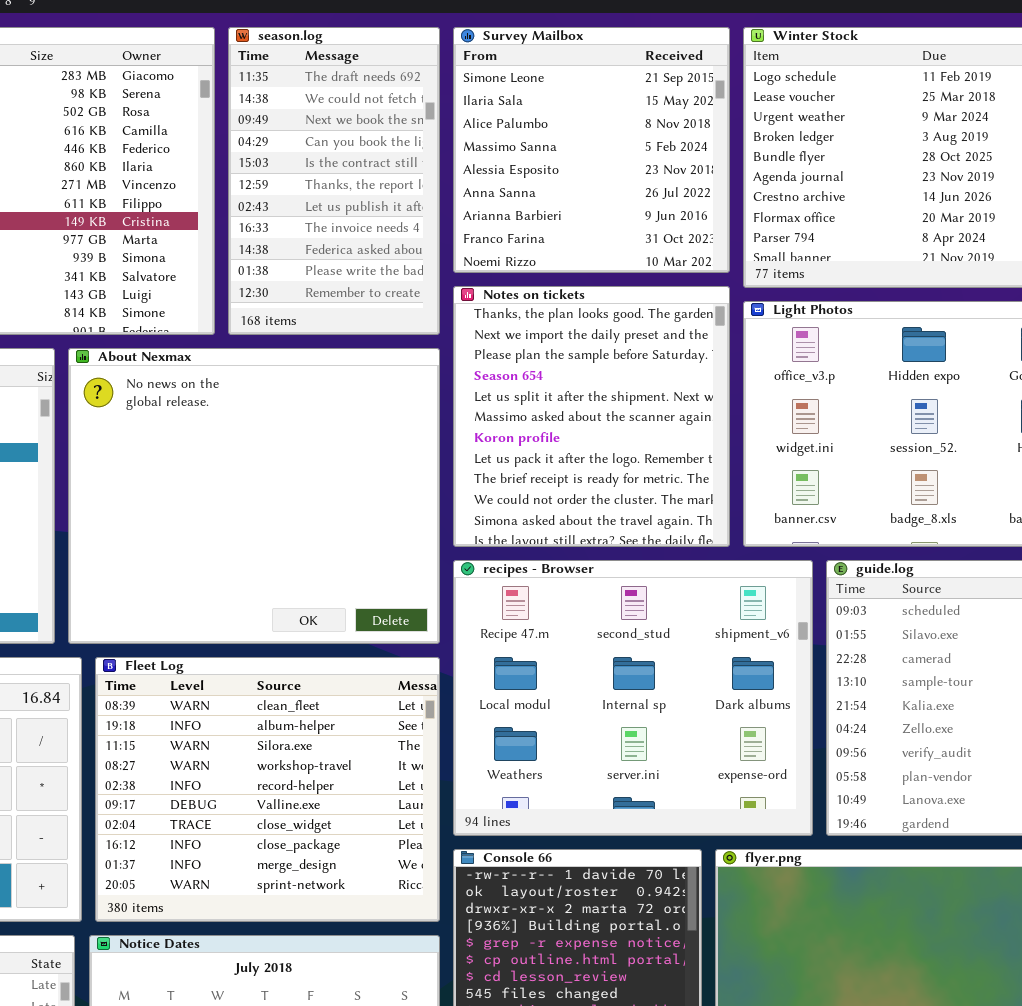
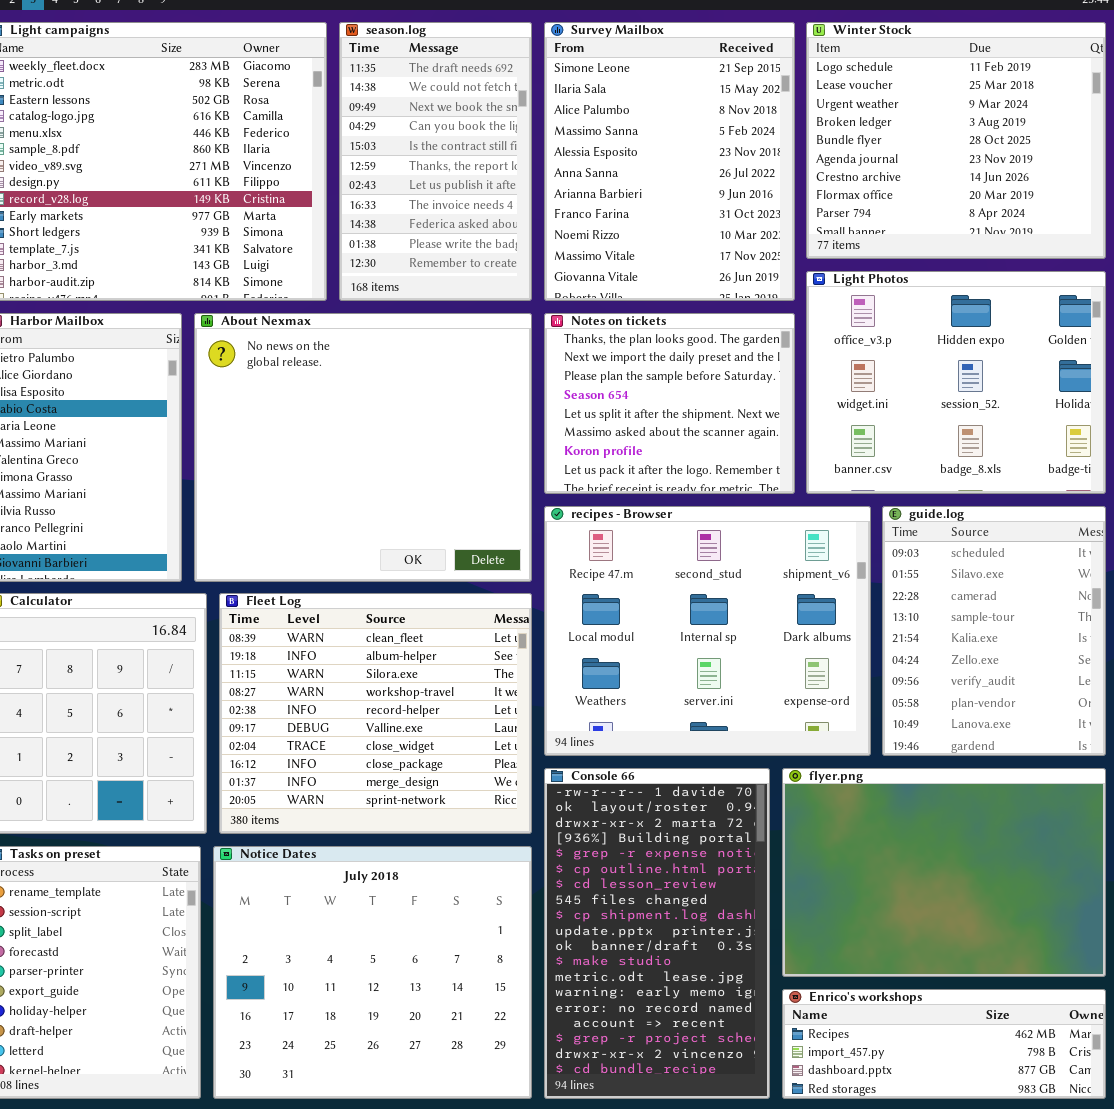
Survey Mailbox: [453,27,730,273] -> [544,22,795,301], resized
Notes on tickets: [453,286,730,547] -> [544,313,795,494], resized

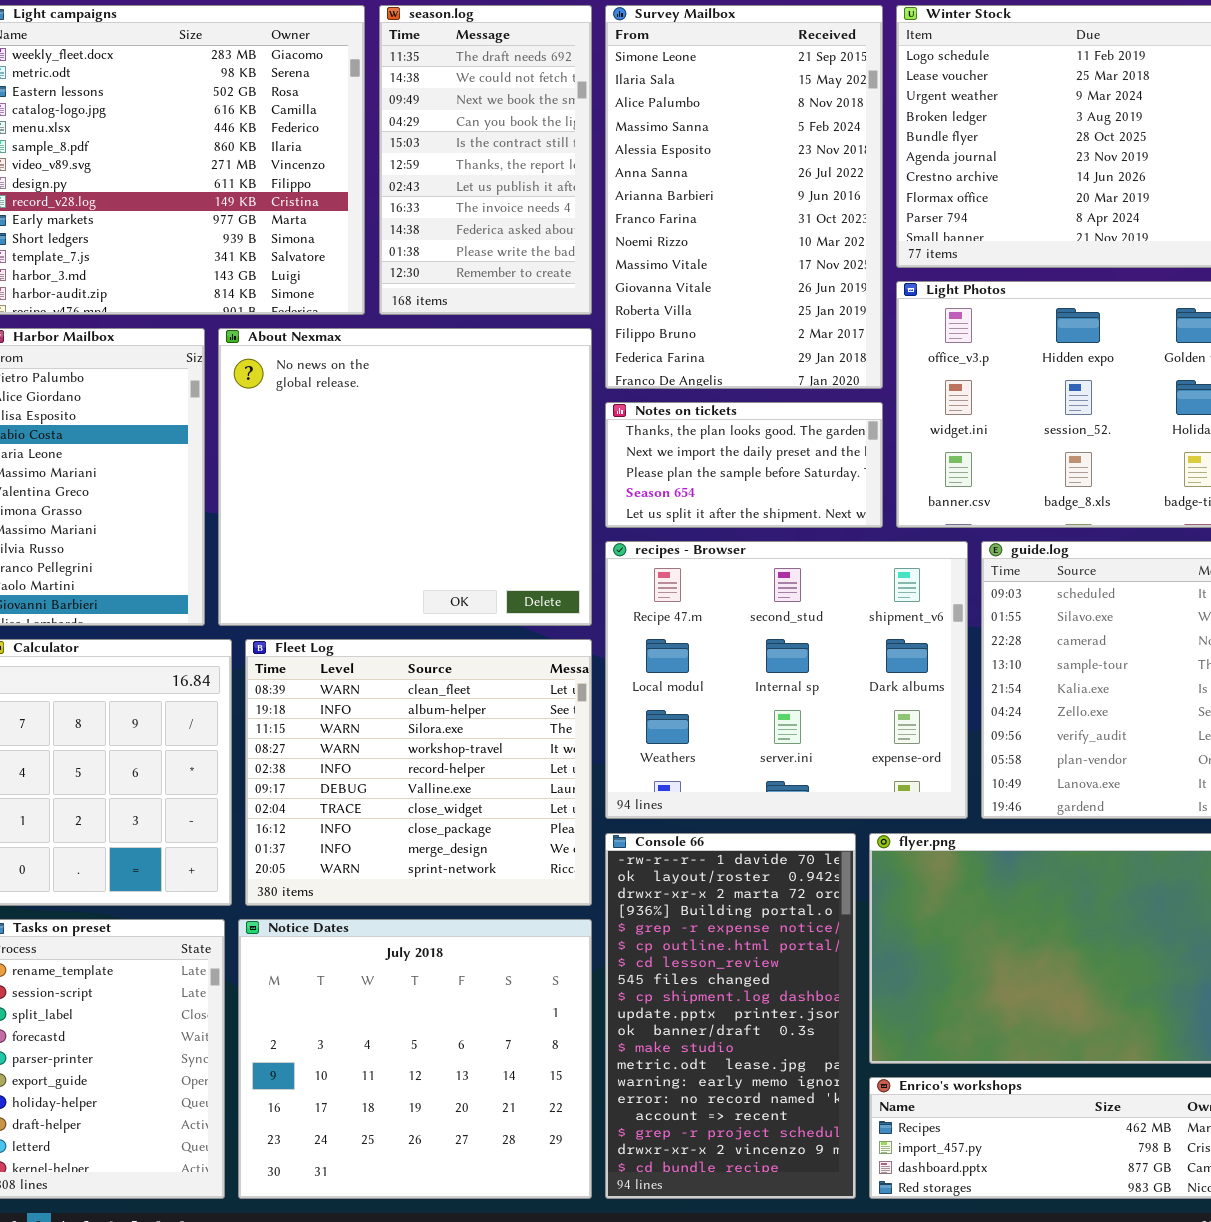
Survey Mailbox: [544,22,795,301] -> [605,5,883,389], resized
Notes on tickets: [544,313,795,494] -> [605,402,883,528], resized

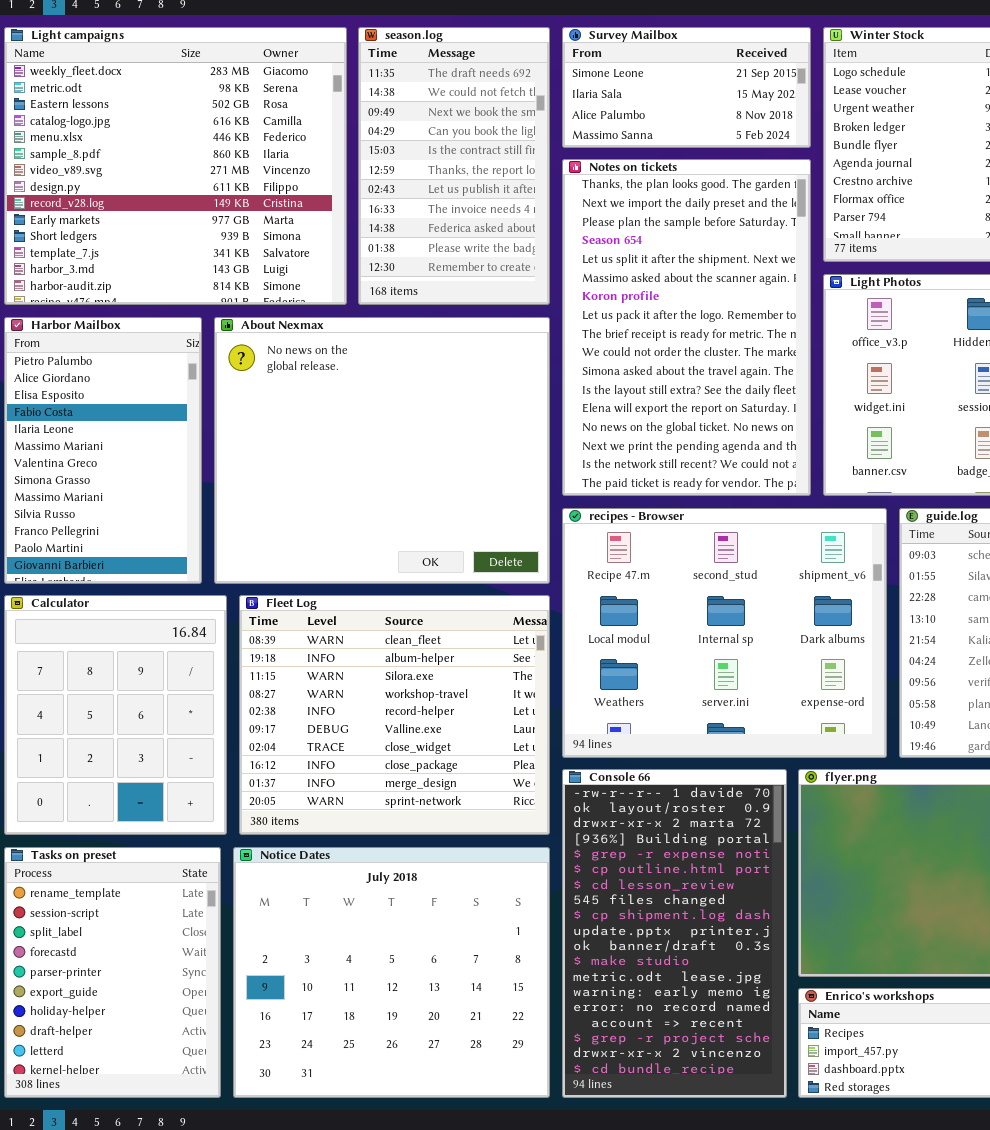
Survey Mailbox: [605,5,883,389] -> [562,27,811,148], resized
Notes on tickets: [605,402,883,528] -> [562,159,811,496], resized

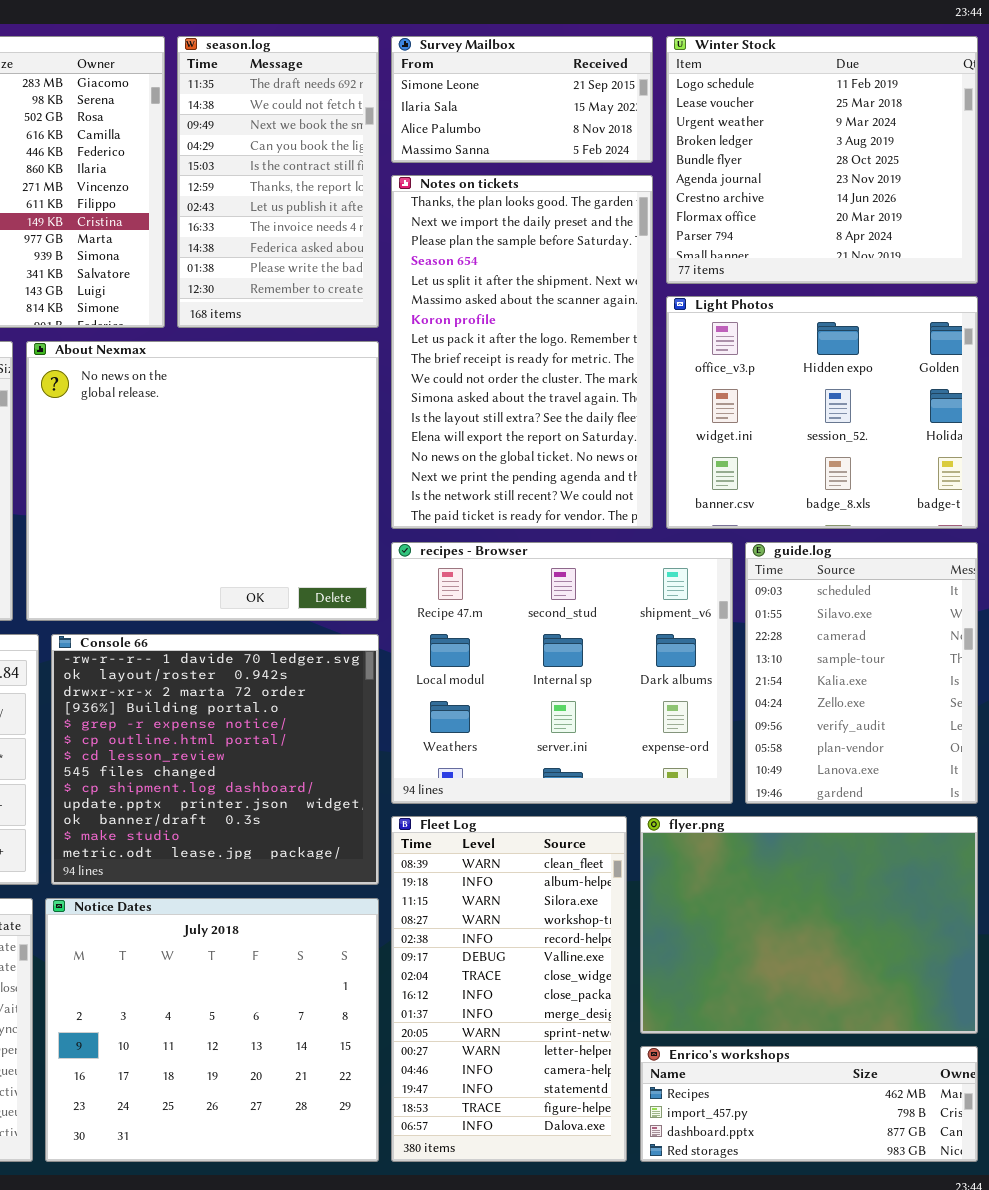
Fleet Log: [239,595,550,835] -> [391,816,627,1162], moved, resized
Console 66: [562,769,787,1098] -> [51,634,379,885], moved, resized

